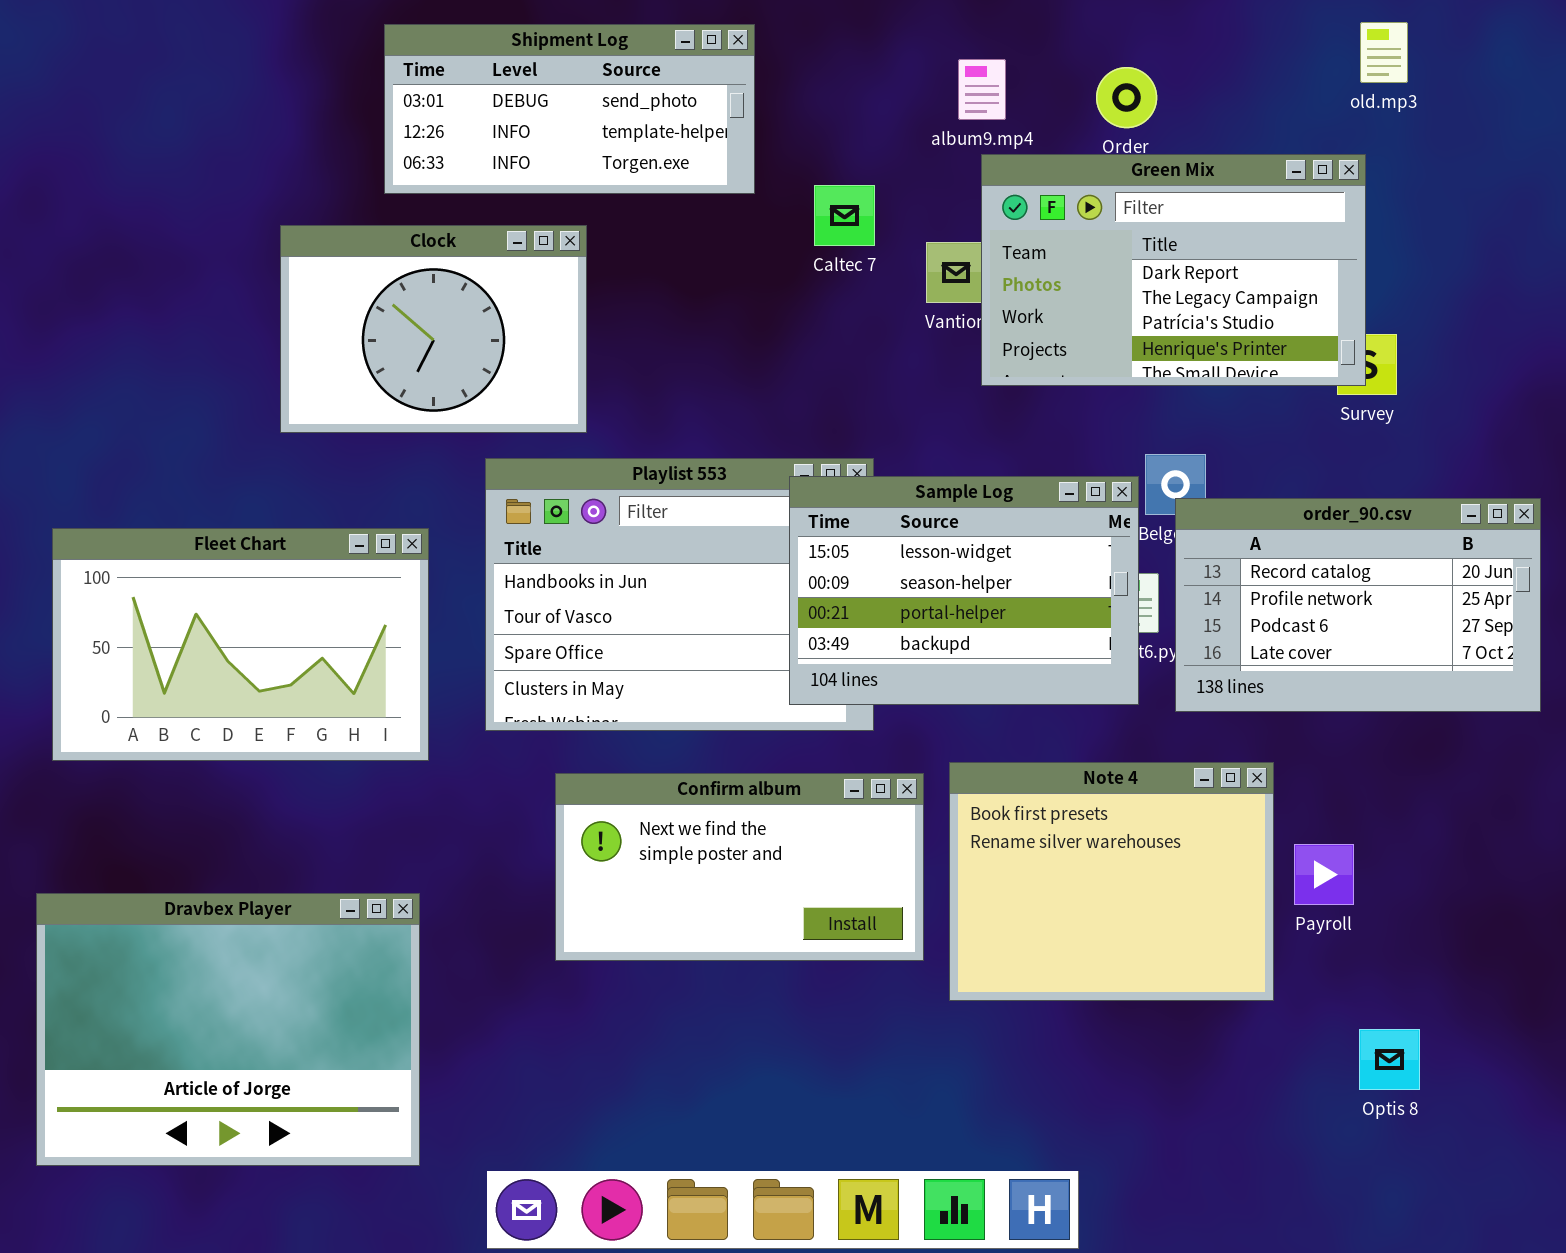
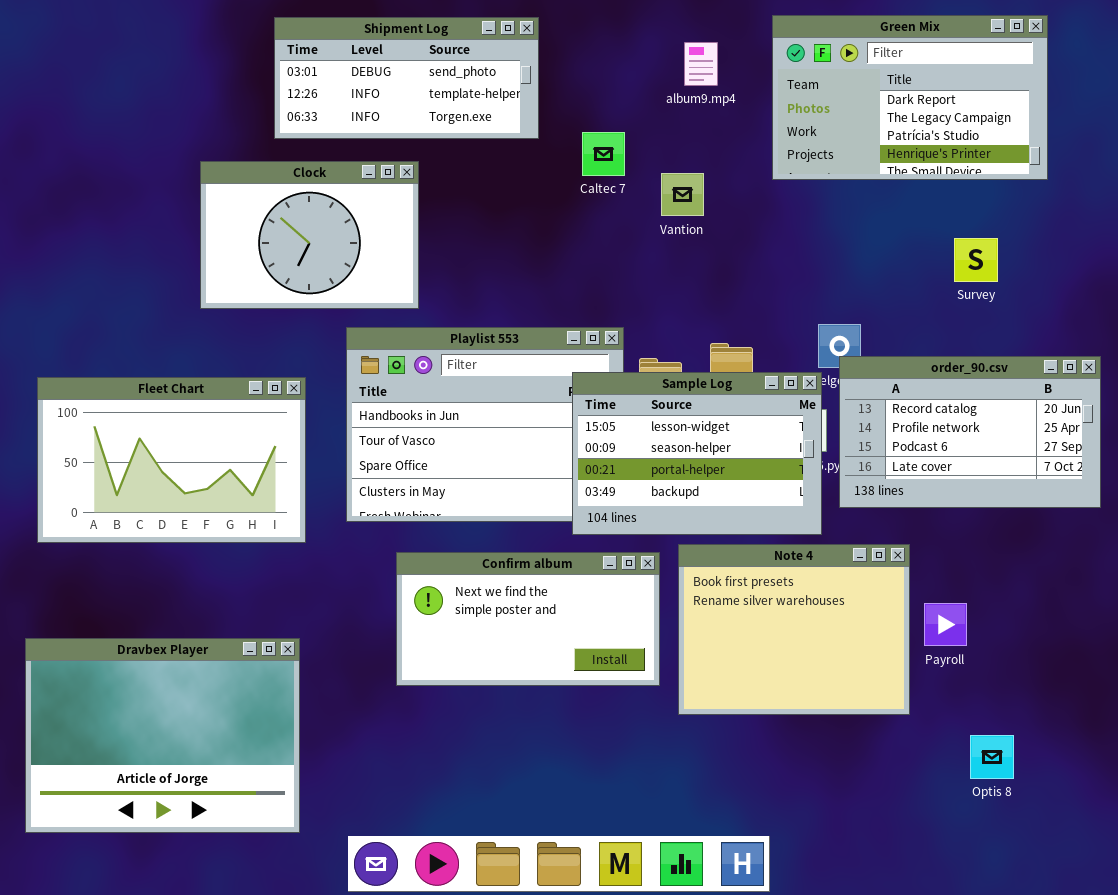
Green Mix: [981,154,1366,386] -> [772,15,1048,180], moved
Sample Log: [789,476,1139,705] -> [572,372,822,535], moved

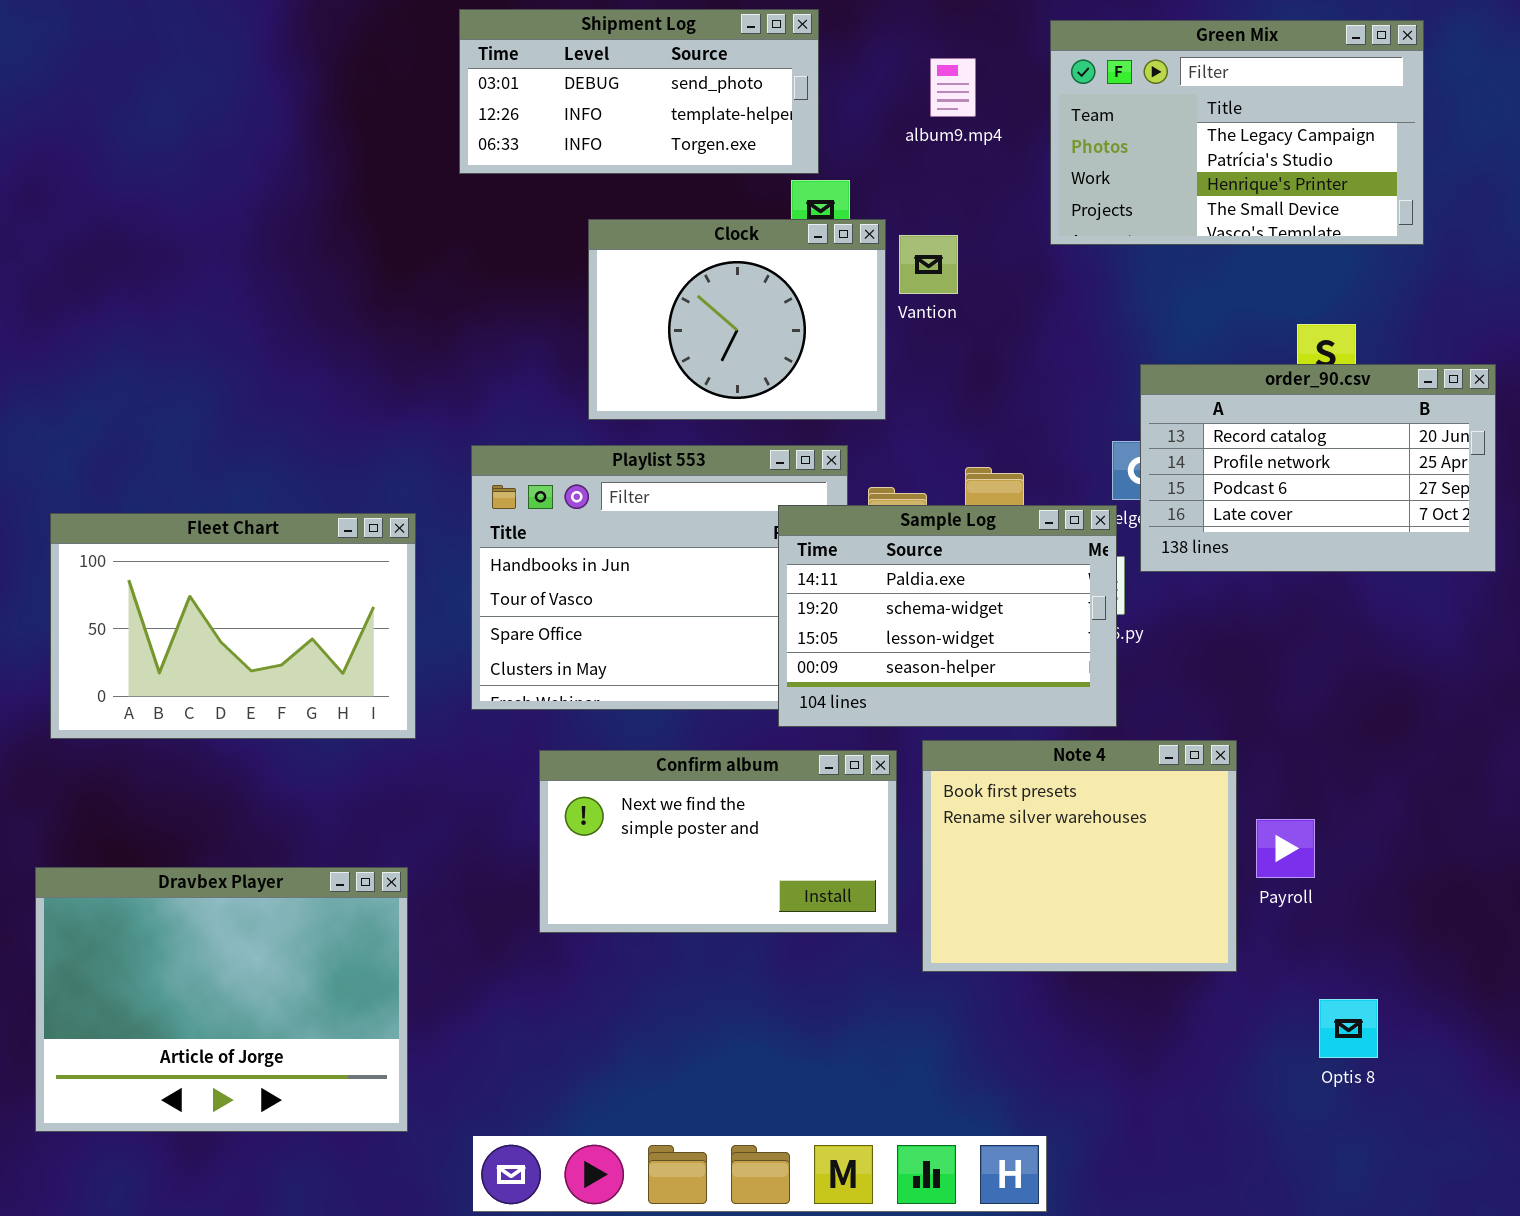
Green Mix: [772,15,1048,180] -> [1050,20,1424,245], scrolled down 1 row
Shipment Log: [274,17,539,139] -> [459,9,819,174], moved
Clock: [200,161,419,309] -> [588,219,886,420], moved
order_90.csv: [839,356,1101,508] -> [1140,364,1496,572], moved
Sample Log: [572,372,822,535] -> [778,505,1117,727], scrolled up 2 rows

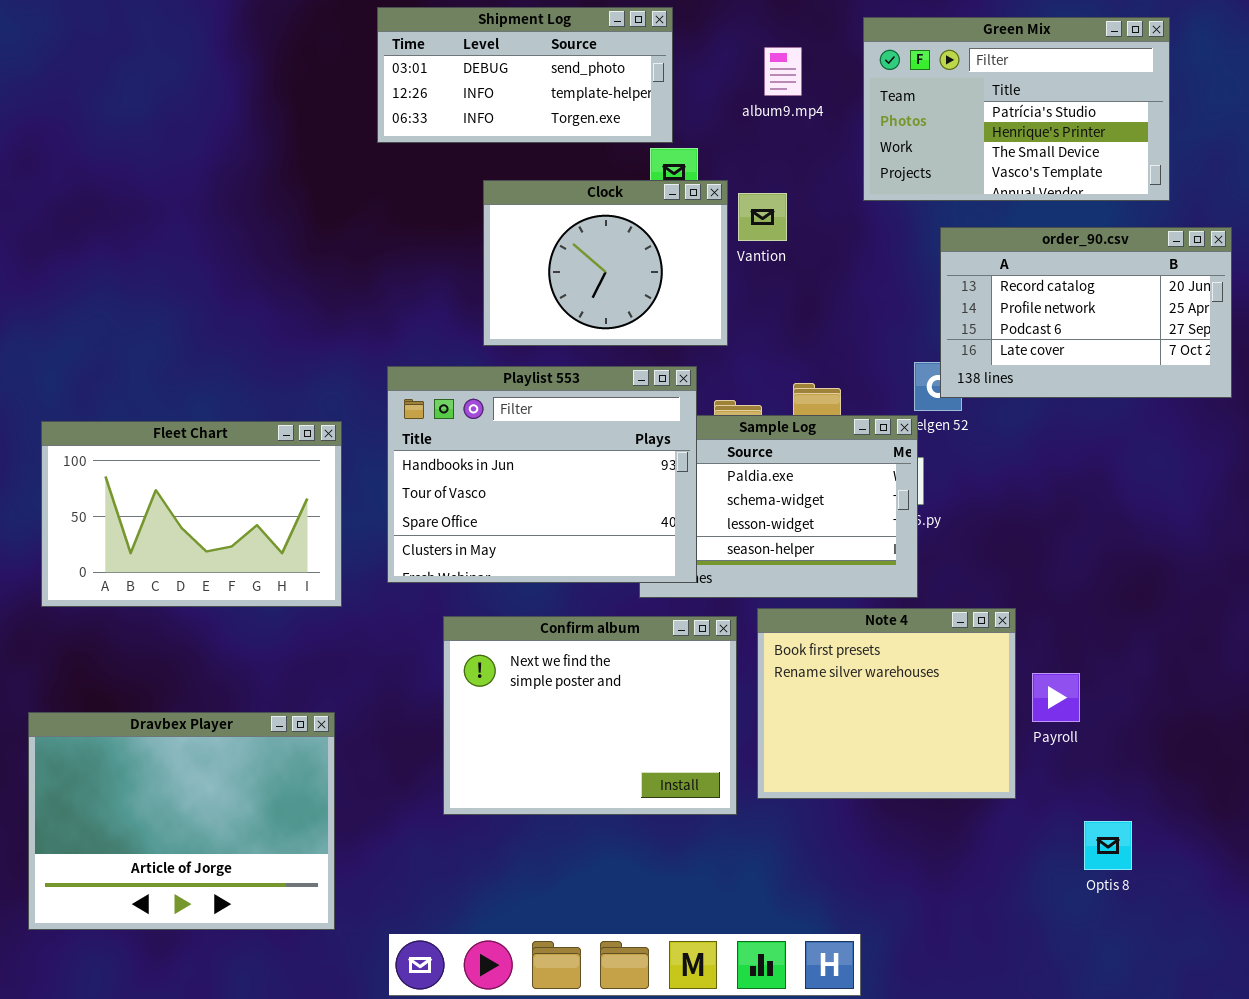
Green Mix: [1050,20,1424,245] -> [863,17,1170,201], scrolled down 1 row
order_90.csv: [1140,364,1496,572] -> [940,227,1232,398], moved
Playlist 553: [471,445,848,710] -> [387,366,697,583], raised
Confirm album: [539,750,897,933] -> [443,616,737,815], resized

